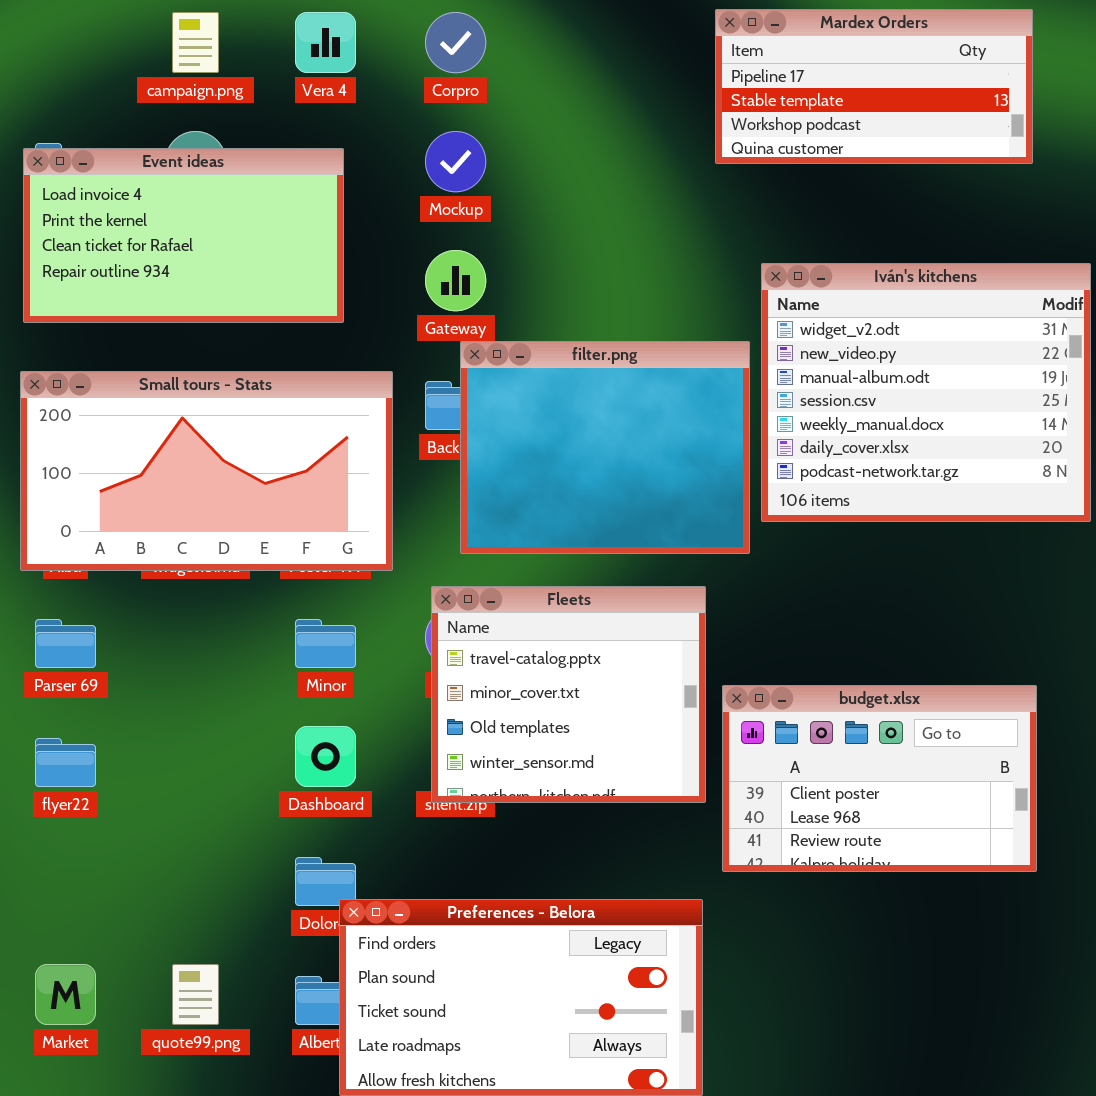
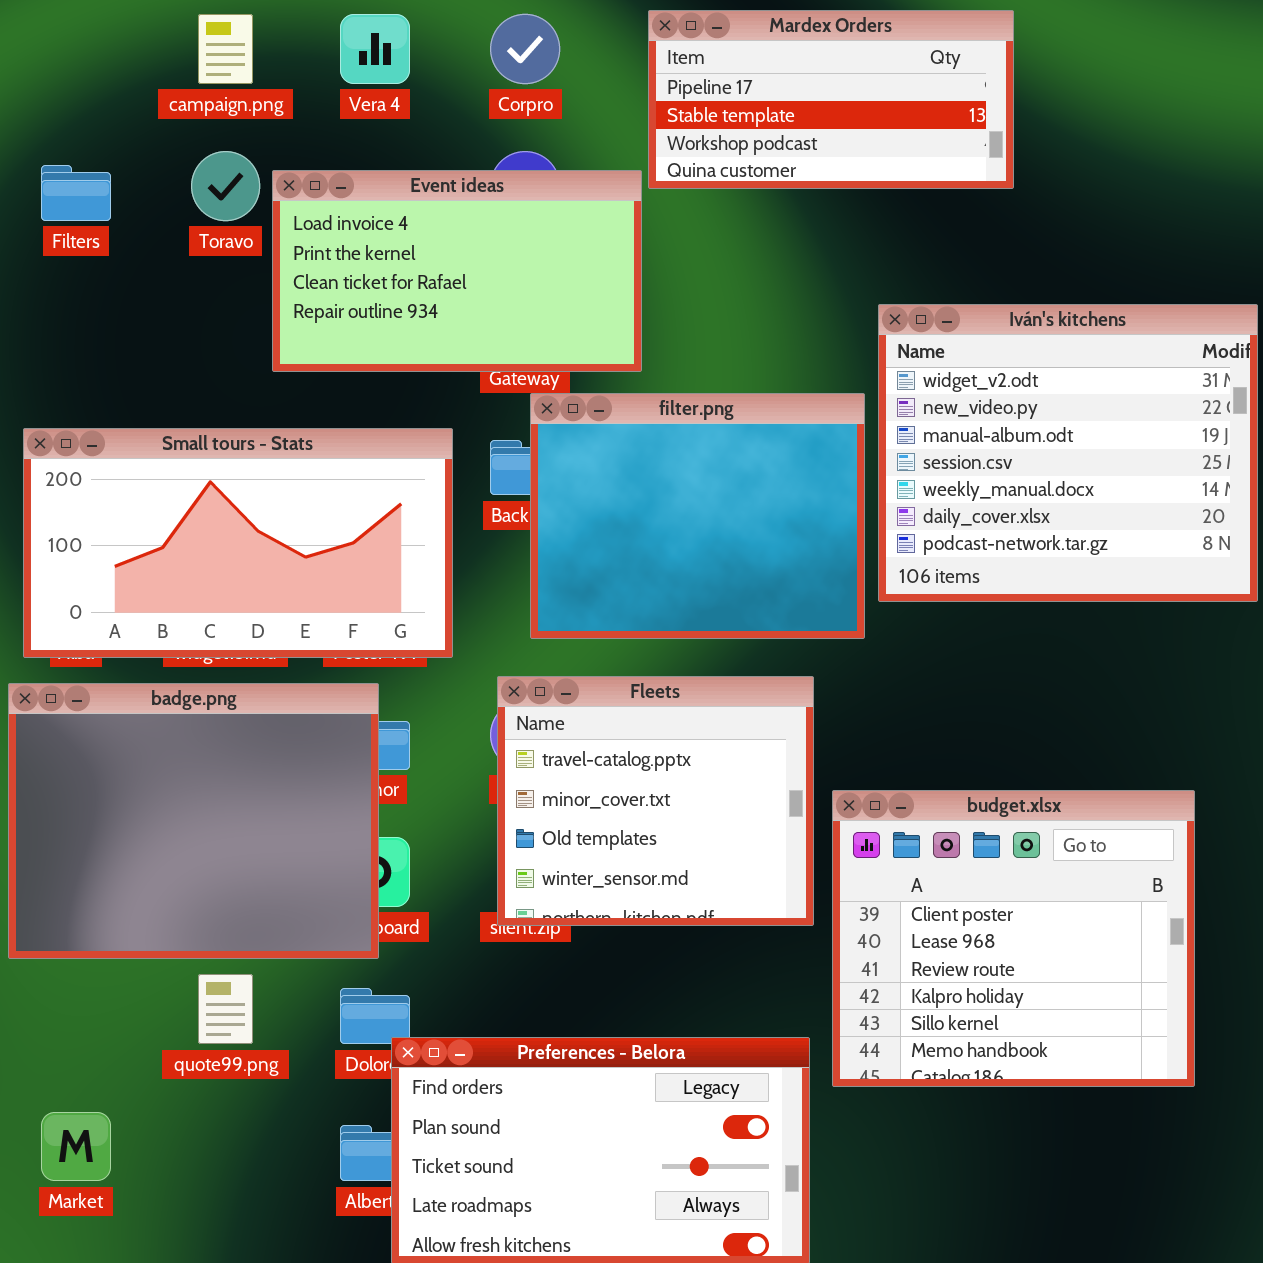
Mardex Orders: [715,9,1033,164] -> [648,10,1014,189], moved
Event ideas: [23,148,344,323] -> [272,170,642,372], moved
badge.png: none -> [8,683,379,959], opened
budget.xlsx: [722,685,1037,872] -> [832,790,1195,1087], resized
quote99.png: [172,964,219,1025] -> [198,974,253,1044], moved

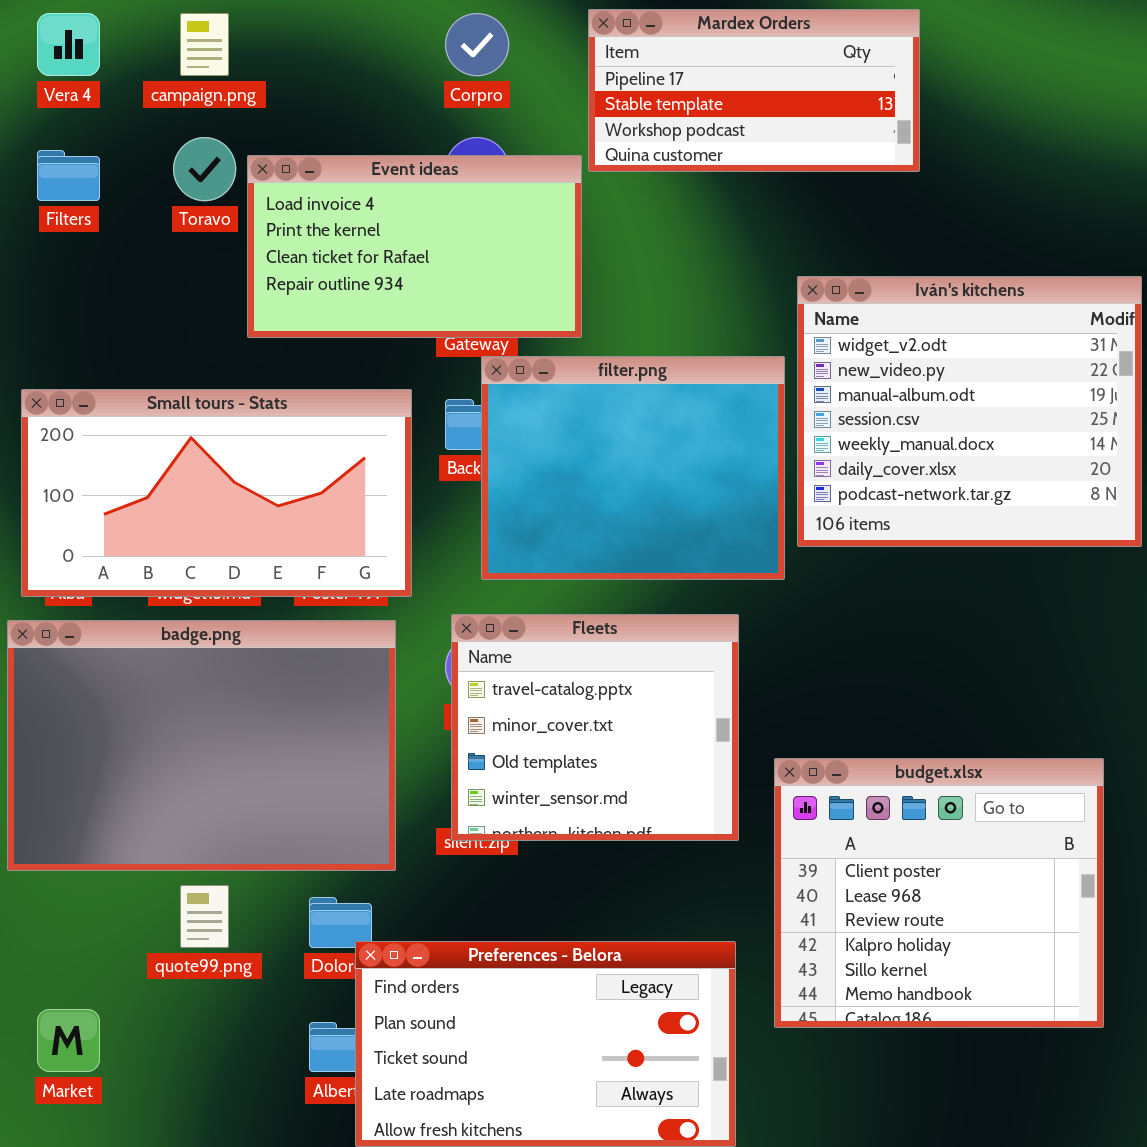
Vera 4: [340,14,410,84] -> [37,13,100,76], moved
badge.png: [8,683,379,959] -> [7,620,396,871], resized
budget.xlsx: [832,790,1195,1087] -> [774,758,1104,1028], moved

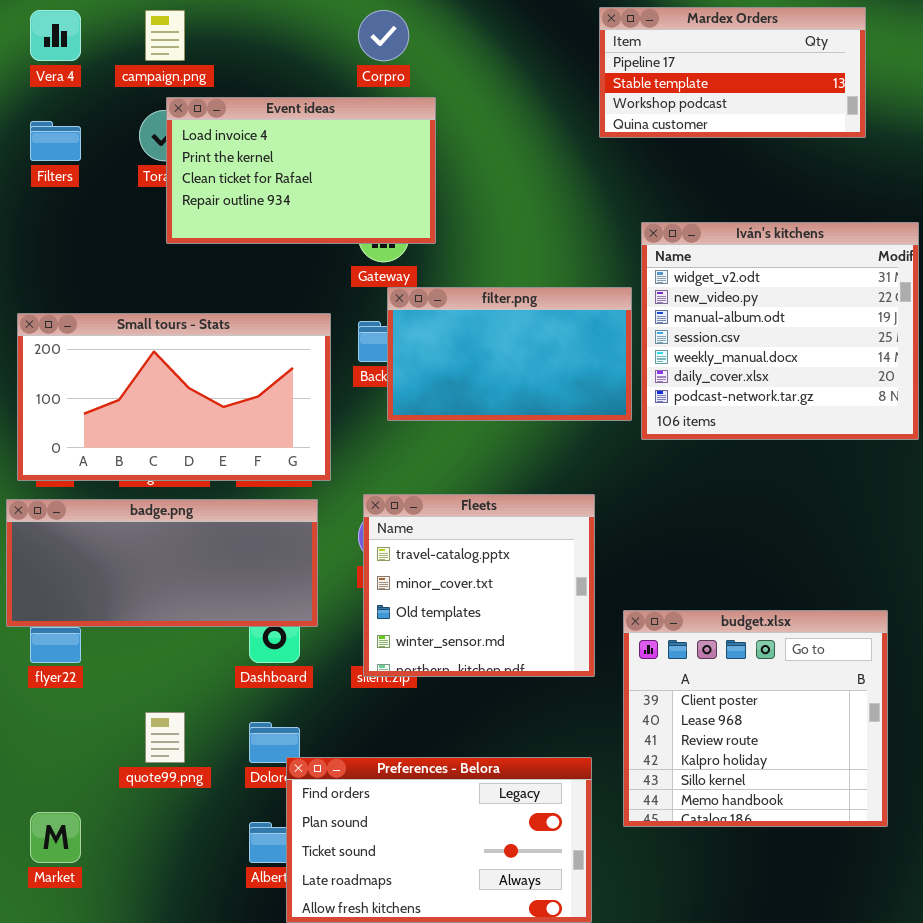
Mardex Orders: [588,9,920,172] -> [599,7,866,138], moved
Event ideas: [247,155,582,338] -> [166,97,436,244], moved
filter.png: [481,356,785,580] -> [387,287,632,421], resized
badge.png: [7,620,396,871] -> [6,499,318,627], resized

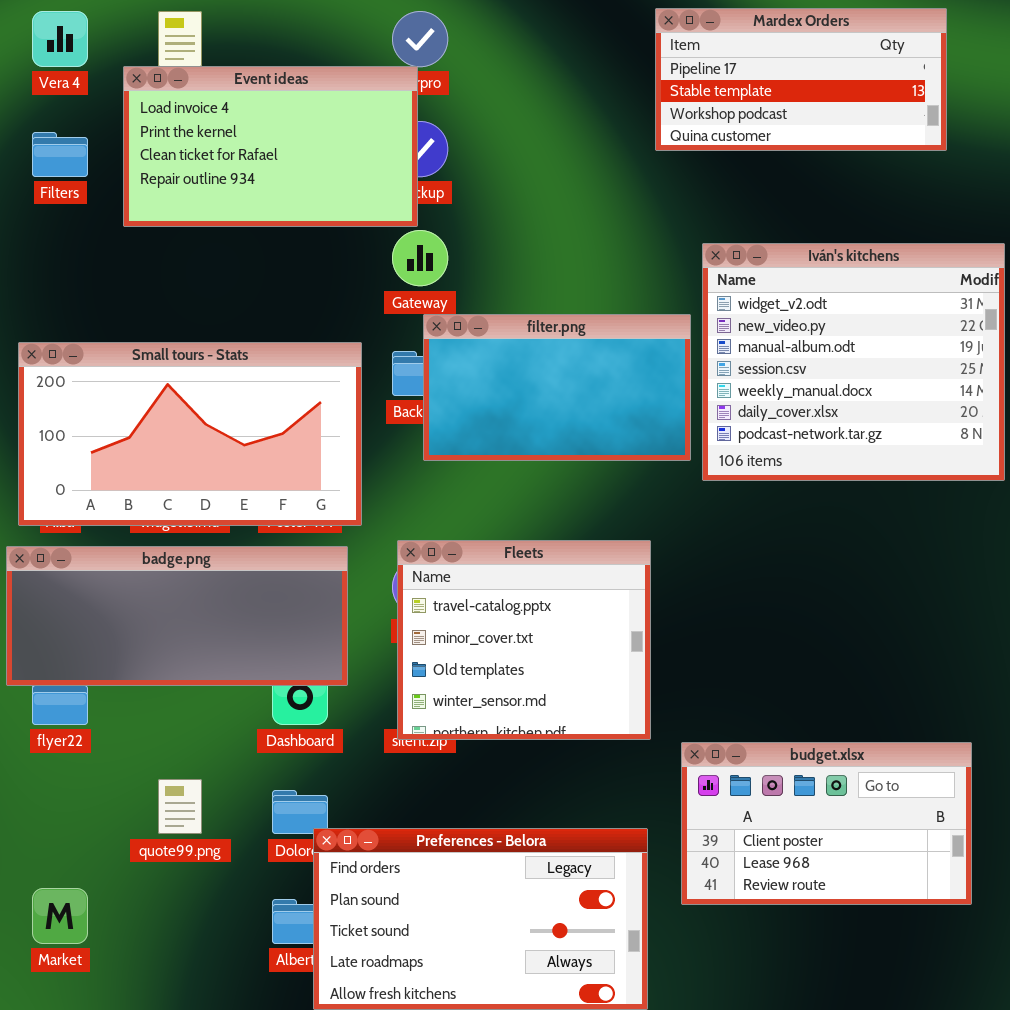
Event ideas: [166,97,436,244] -> [123,66,418,227], moved
budget.xlsx: [623,610,888,827] -> [681,742,972,905], resized

